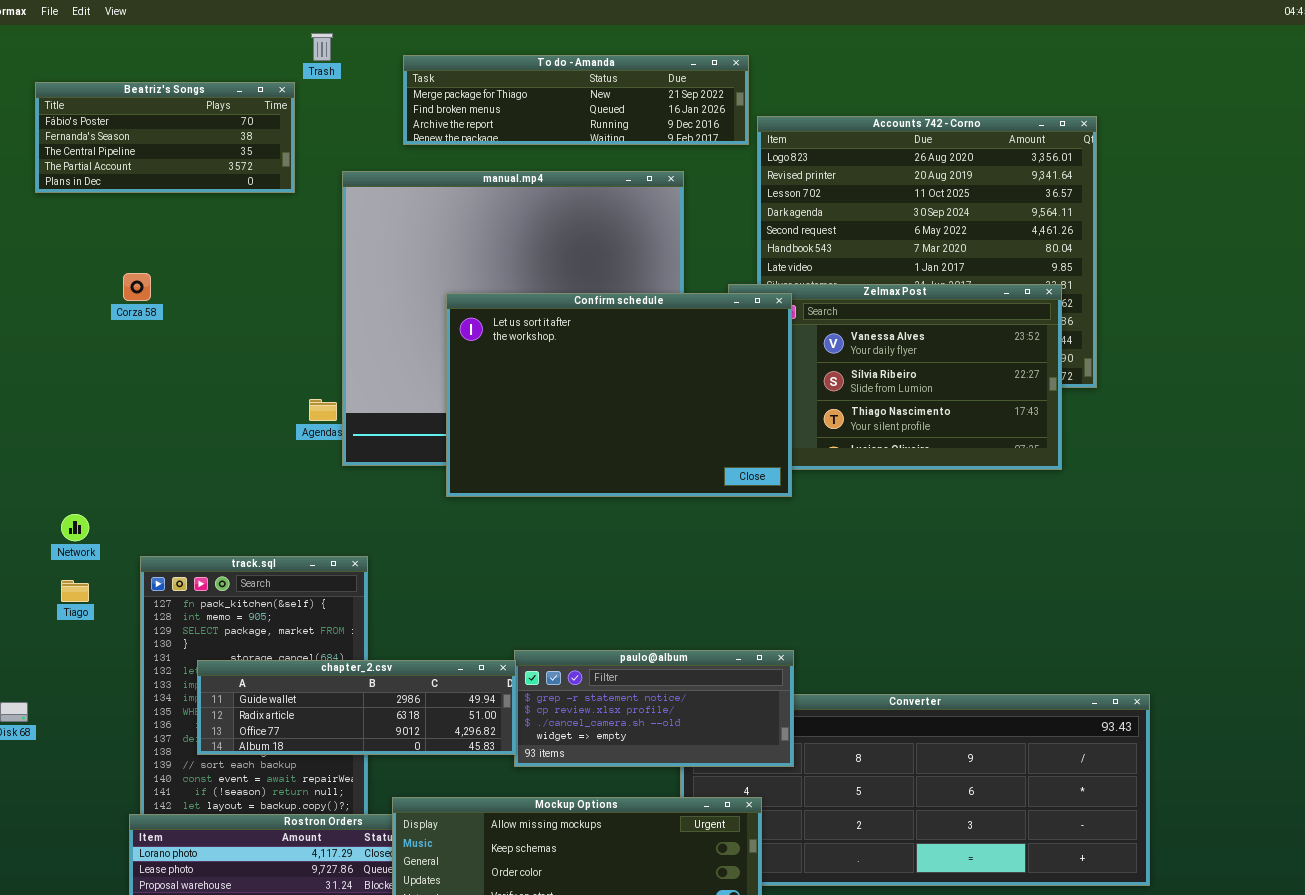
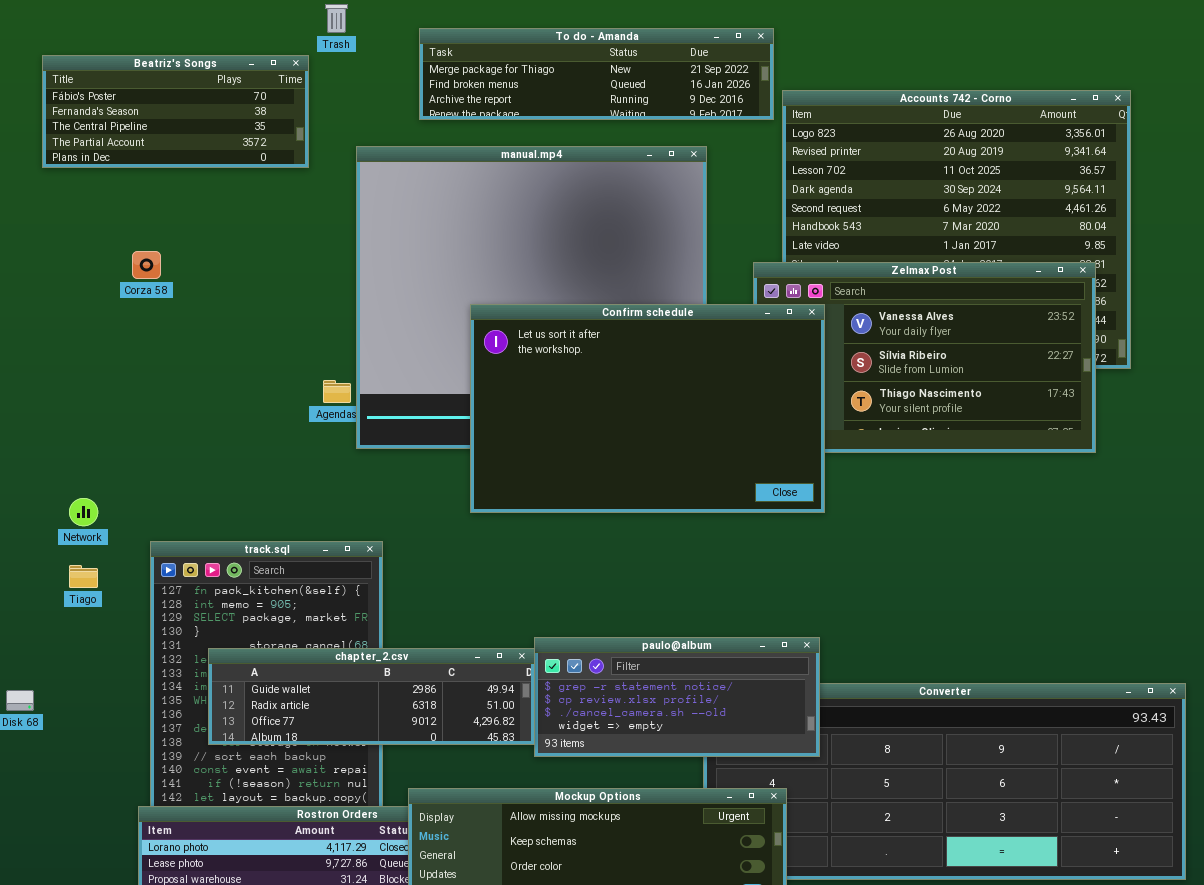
Confirm schedule: [446,293,792,497] -> [470,304,825,513], moved

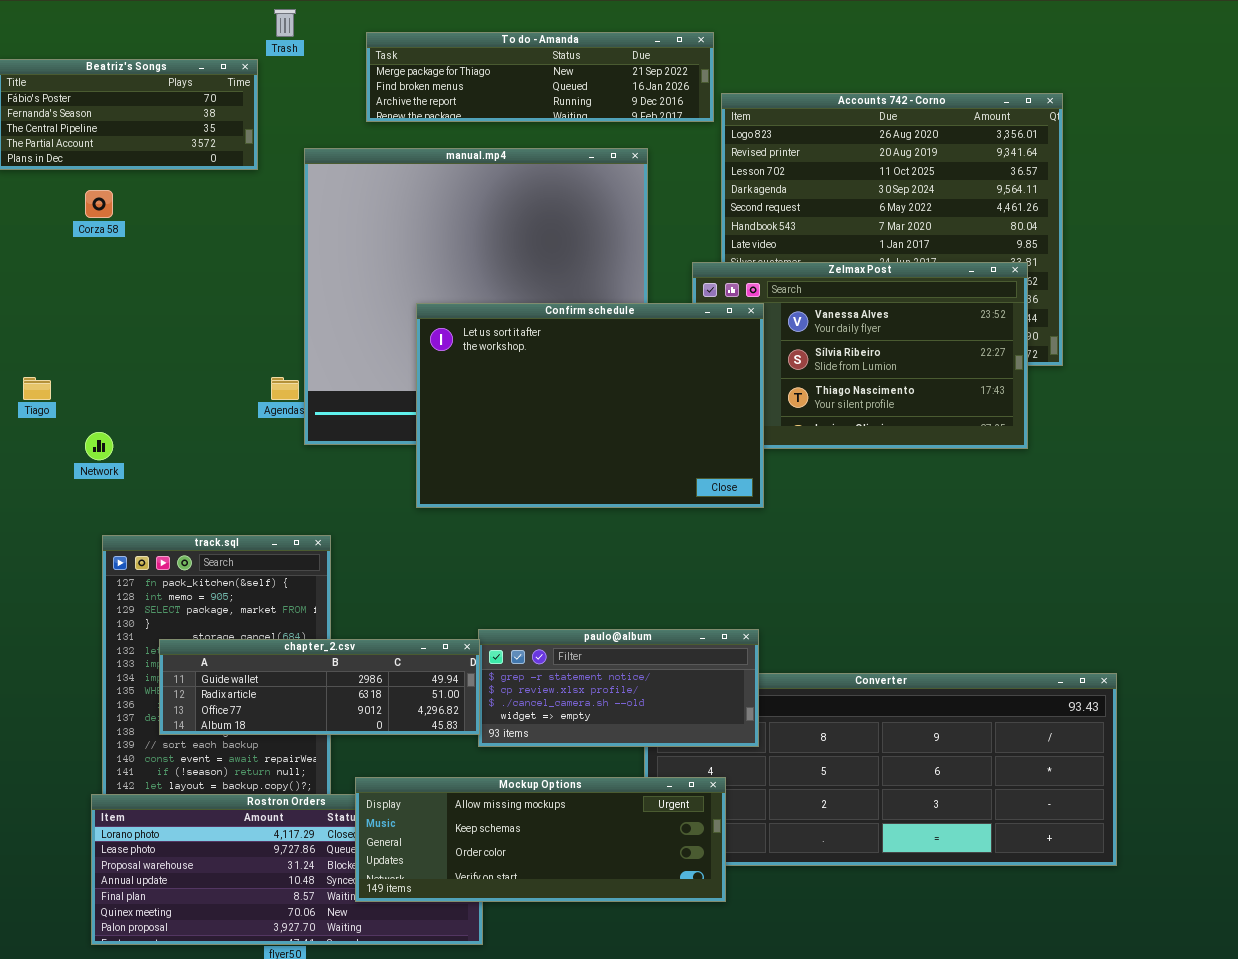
Corza 58: [132,251,161,279] -> [85,190,113,218], moved
Network: [69,498,98,526] -> [85,432,113,460], moved
Tiago: [69,565,98,588] -> [23,377,51,400], moved

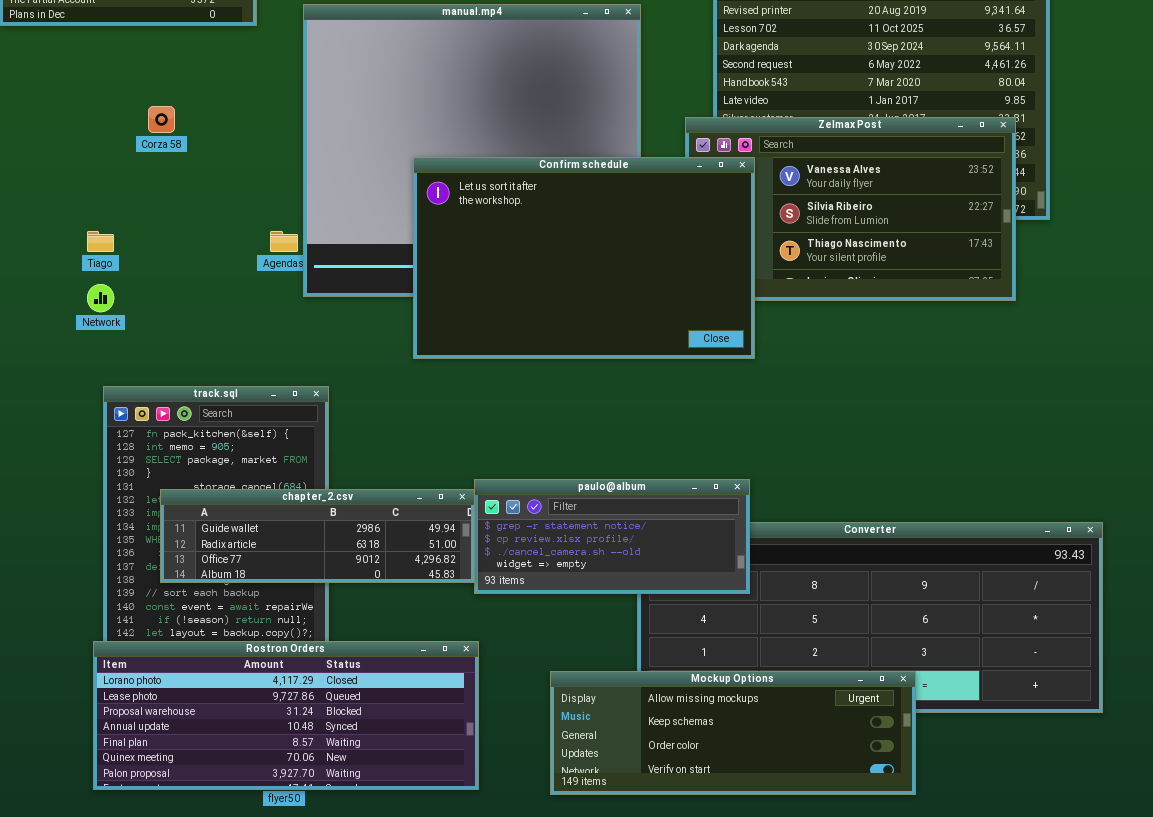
Corza 58: [85,190,113,218] -> [148,106,175,133], moved
Tiago: [23,377,51,400] -> [87,231,114,252], moved
Mockup Options: [355,777,726,902] -> [550,671,916,795], moved

